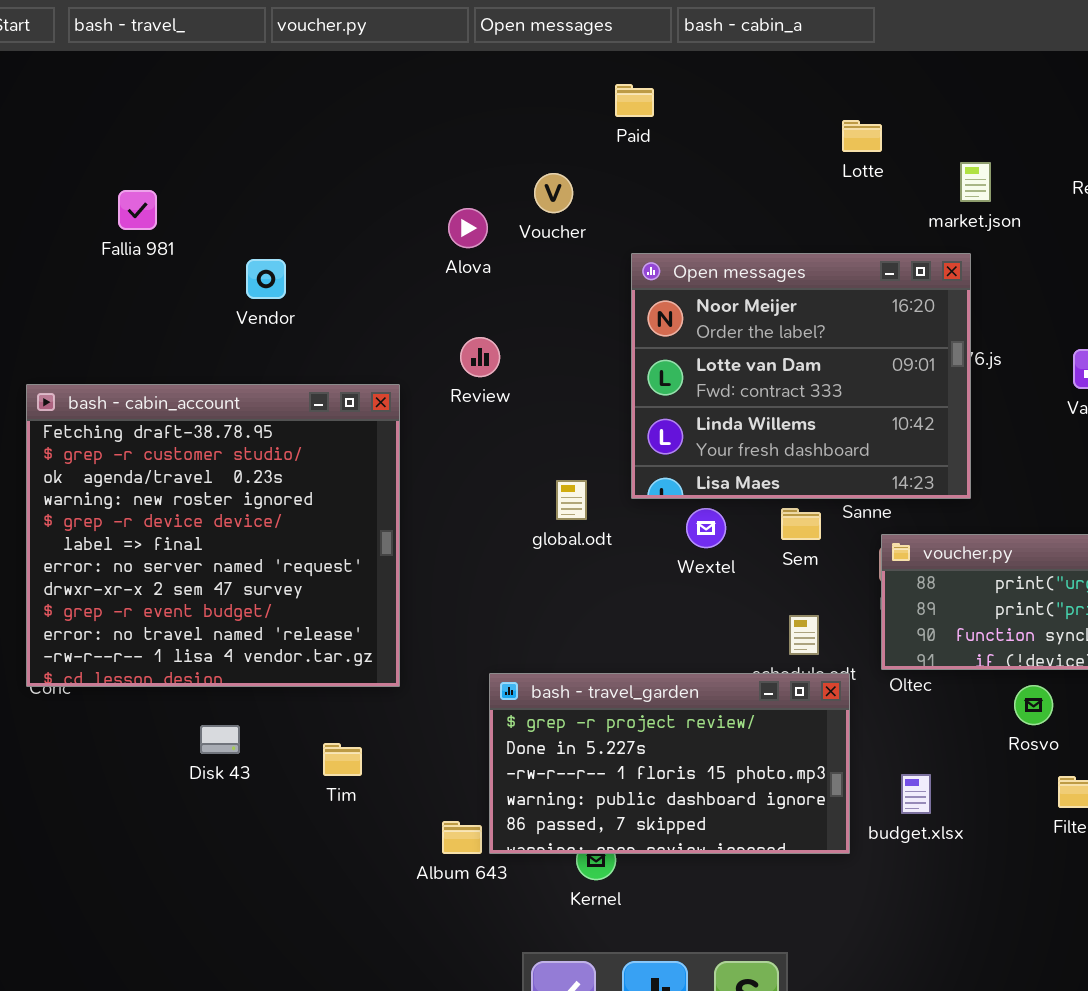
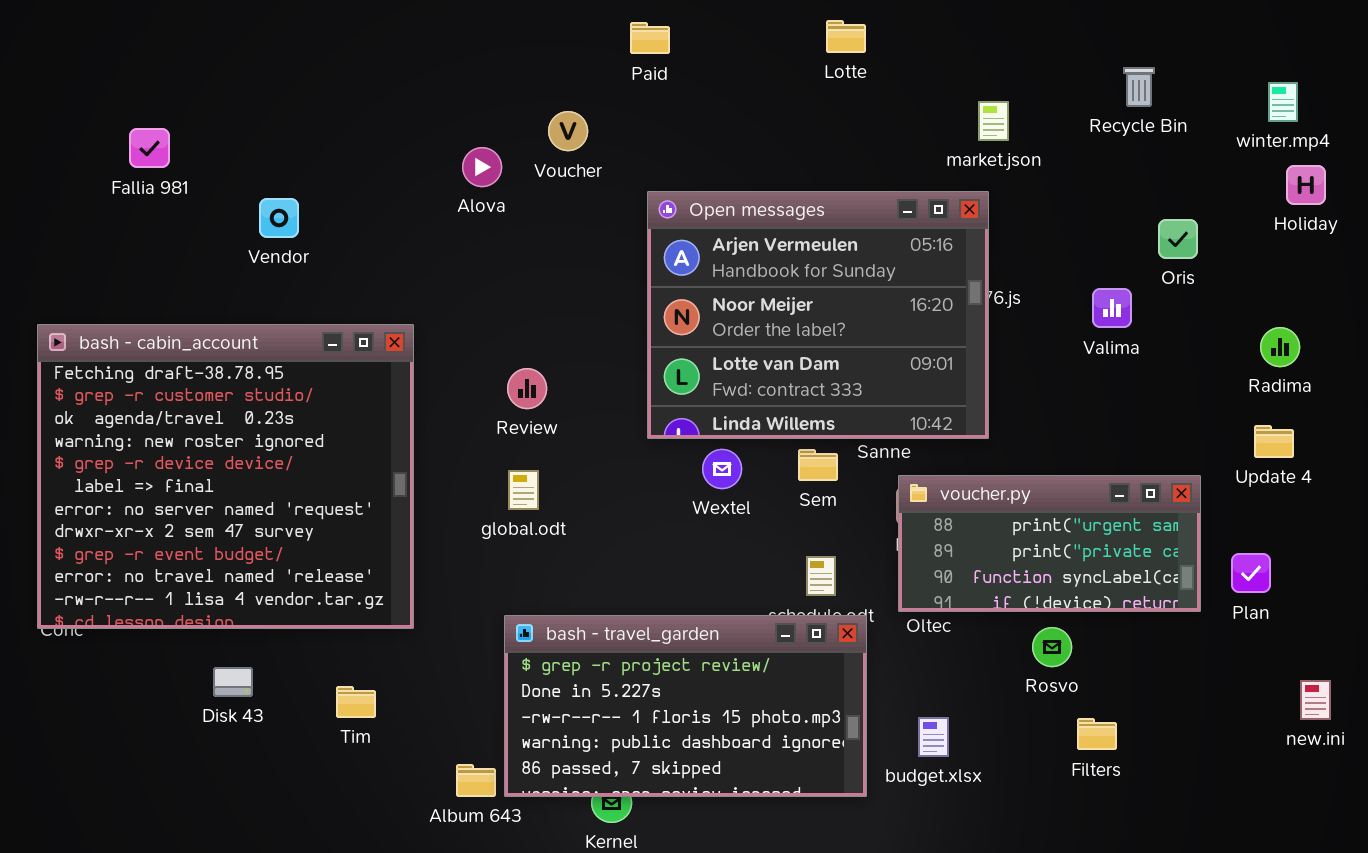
Lotte: [842,120,882,152] -> [826,20,866,53], moved
Open messages: [631,253,971,499] -> [647,191,989,439], scrolled up 1 row
Review: [460,337,500,377] -> [507,368,547,409], moved
global.odt: [556,480,587,520] -> [508,470,539,510], moved

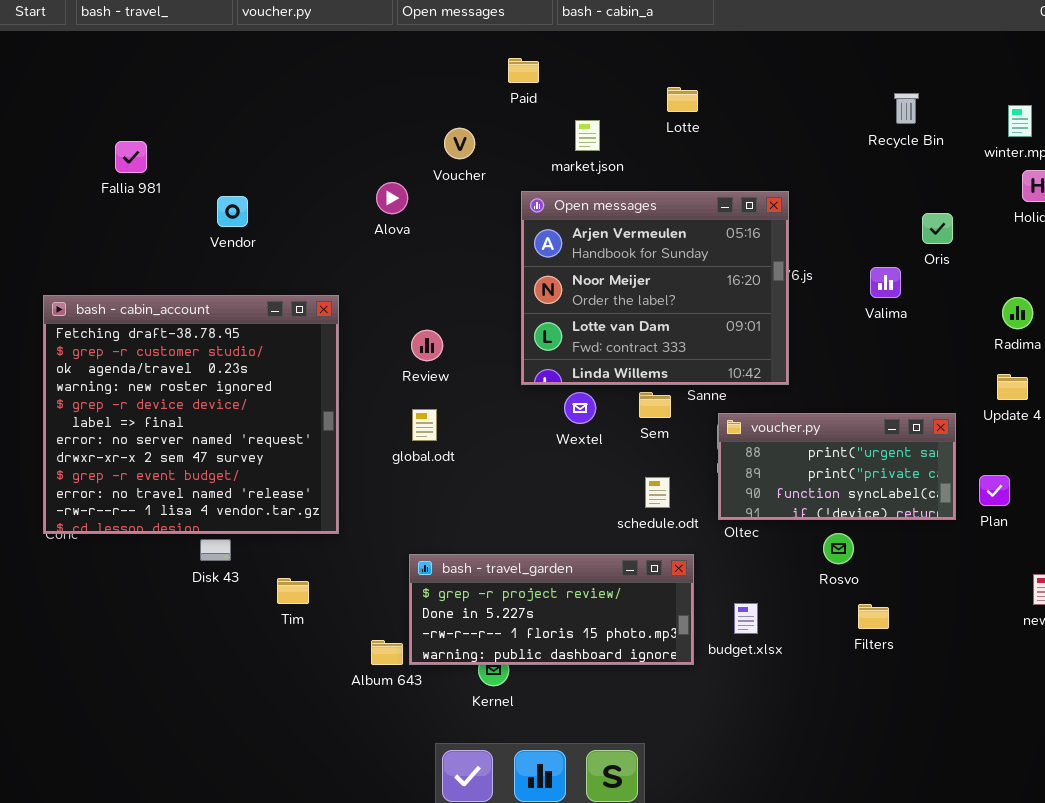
Lotte: [826,20,866,53] -> [667,87,698,112], moved
market.json: [978,101,1009,141] -> [575,120,600,151], moved
Alova: [462,147,502,187] -> [376,182,408,214], moved
bash - travel_garden: [504,615,867,797] -> [409,554,694,665], resized
Disk 43: [213,667,253,697] -> [200,539,231,561], moved

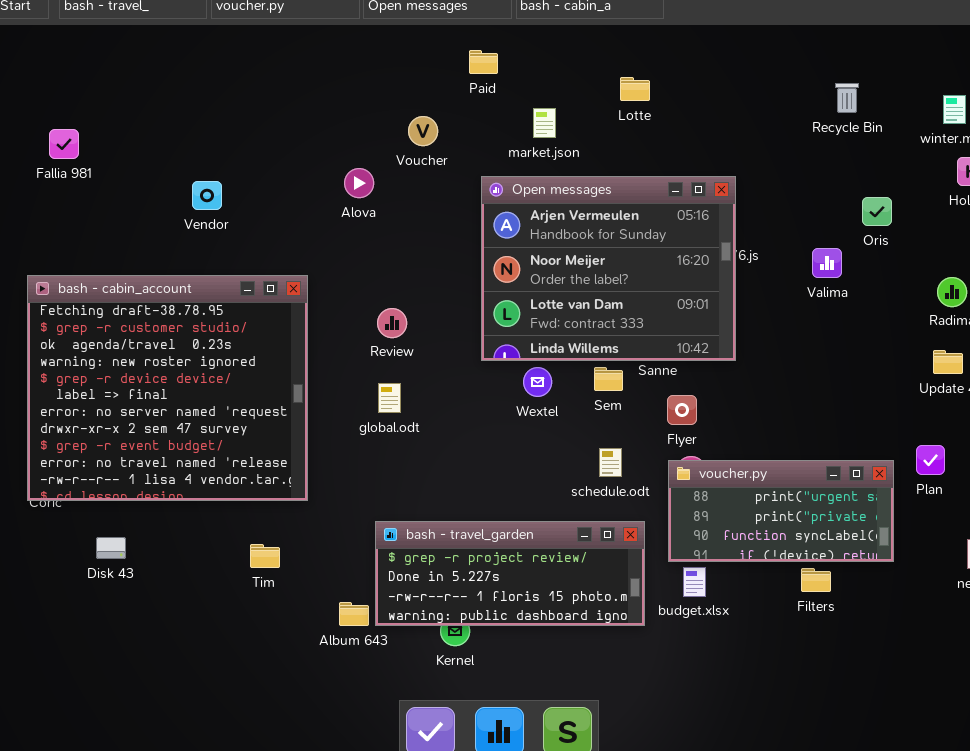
Fallia 981: [115,141,147,173] -> [49,129,79,159], moved
voucher.py: [718,413,956,520] -> [668,460,894,562], moved
Disk 43: [200,539,231,561] -> [96,537,126,559], moved

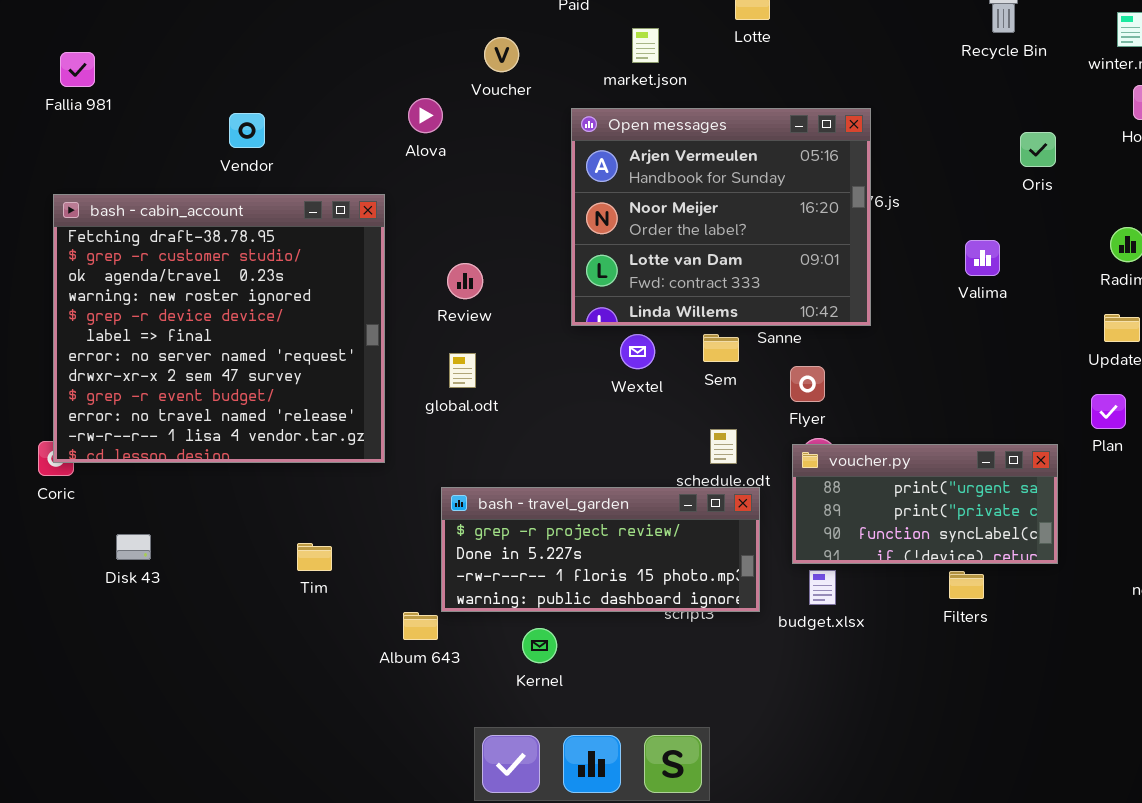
Valima: [812,248,842,278] -> [965,240,1000,276], moved
bash - cabin_account: [27,275,308,501] -> [53,194,385,463], moved
Plan: [916,445,945,475] -> [1091,394,1126,429], moved
bash - travel_garden: [375,521,645,626] -> [441,487,760,612], moved

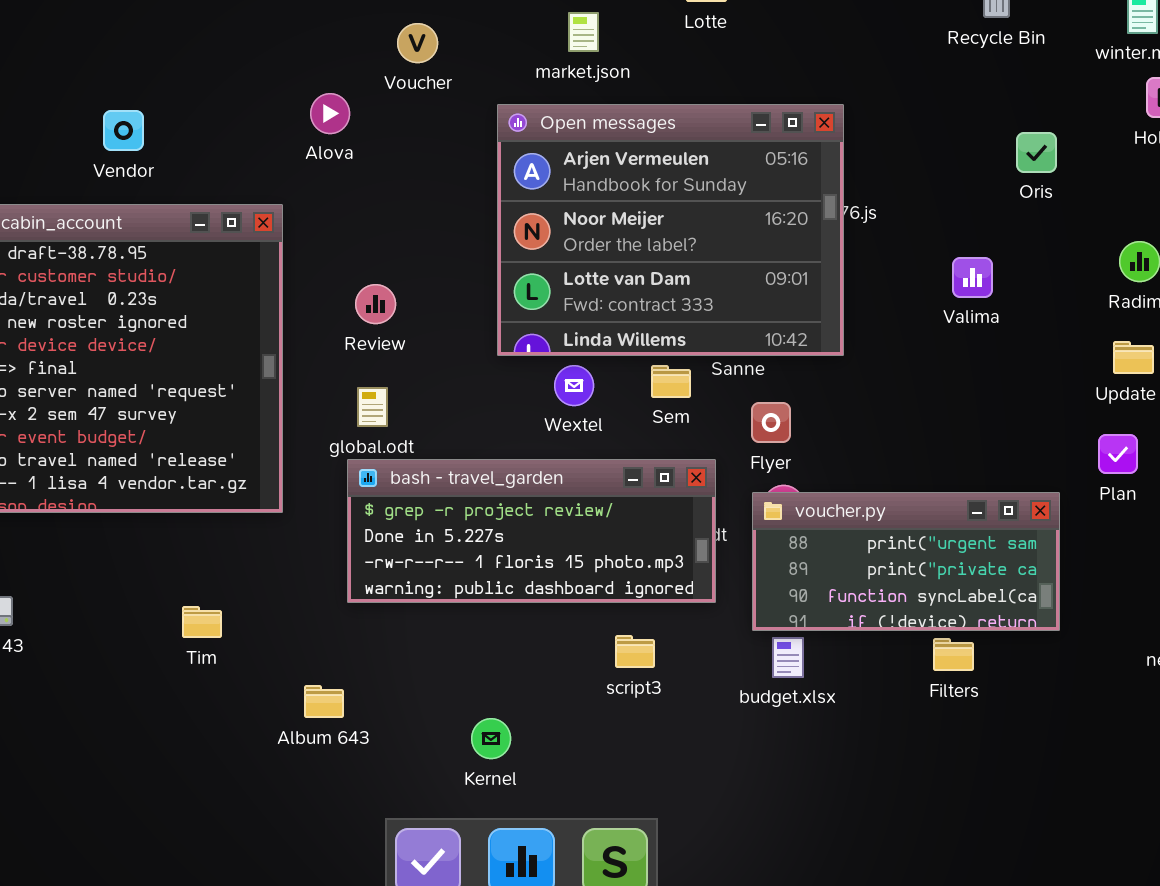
bash - travel_garden: [441,487,760,612] -> [347,459,716,603], moved
Kernel: [522,628,557,663] -> [471,718,511,759], moved

